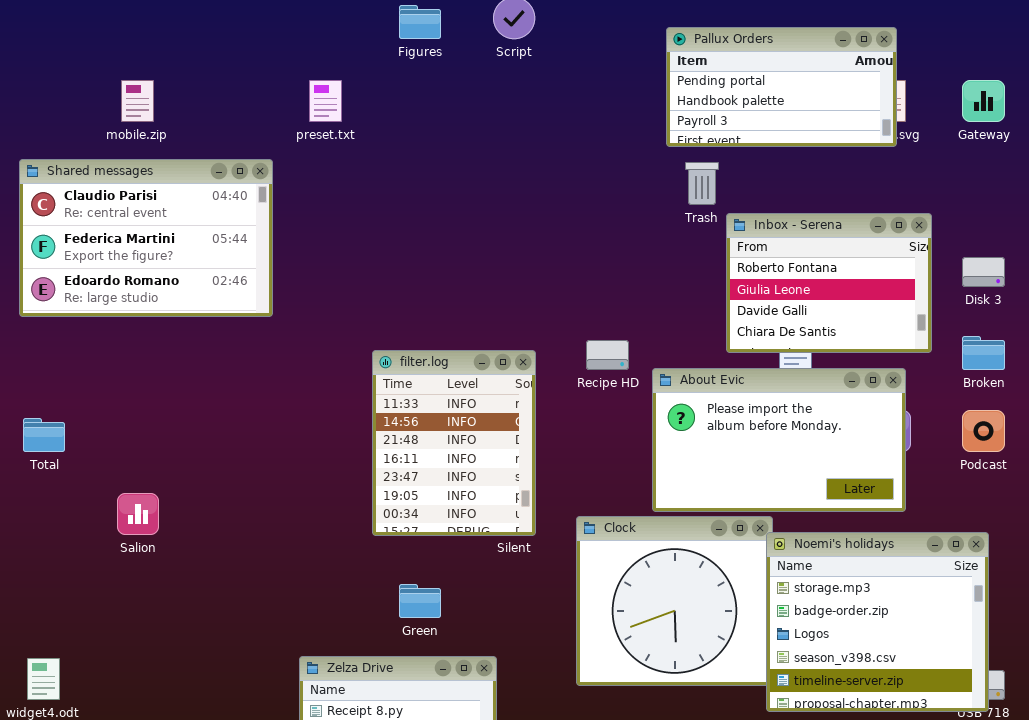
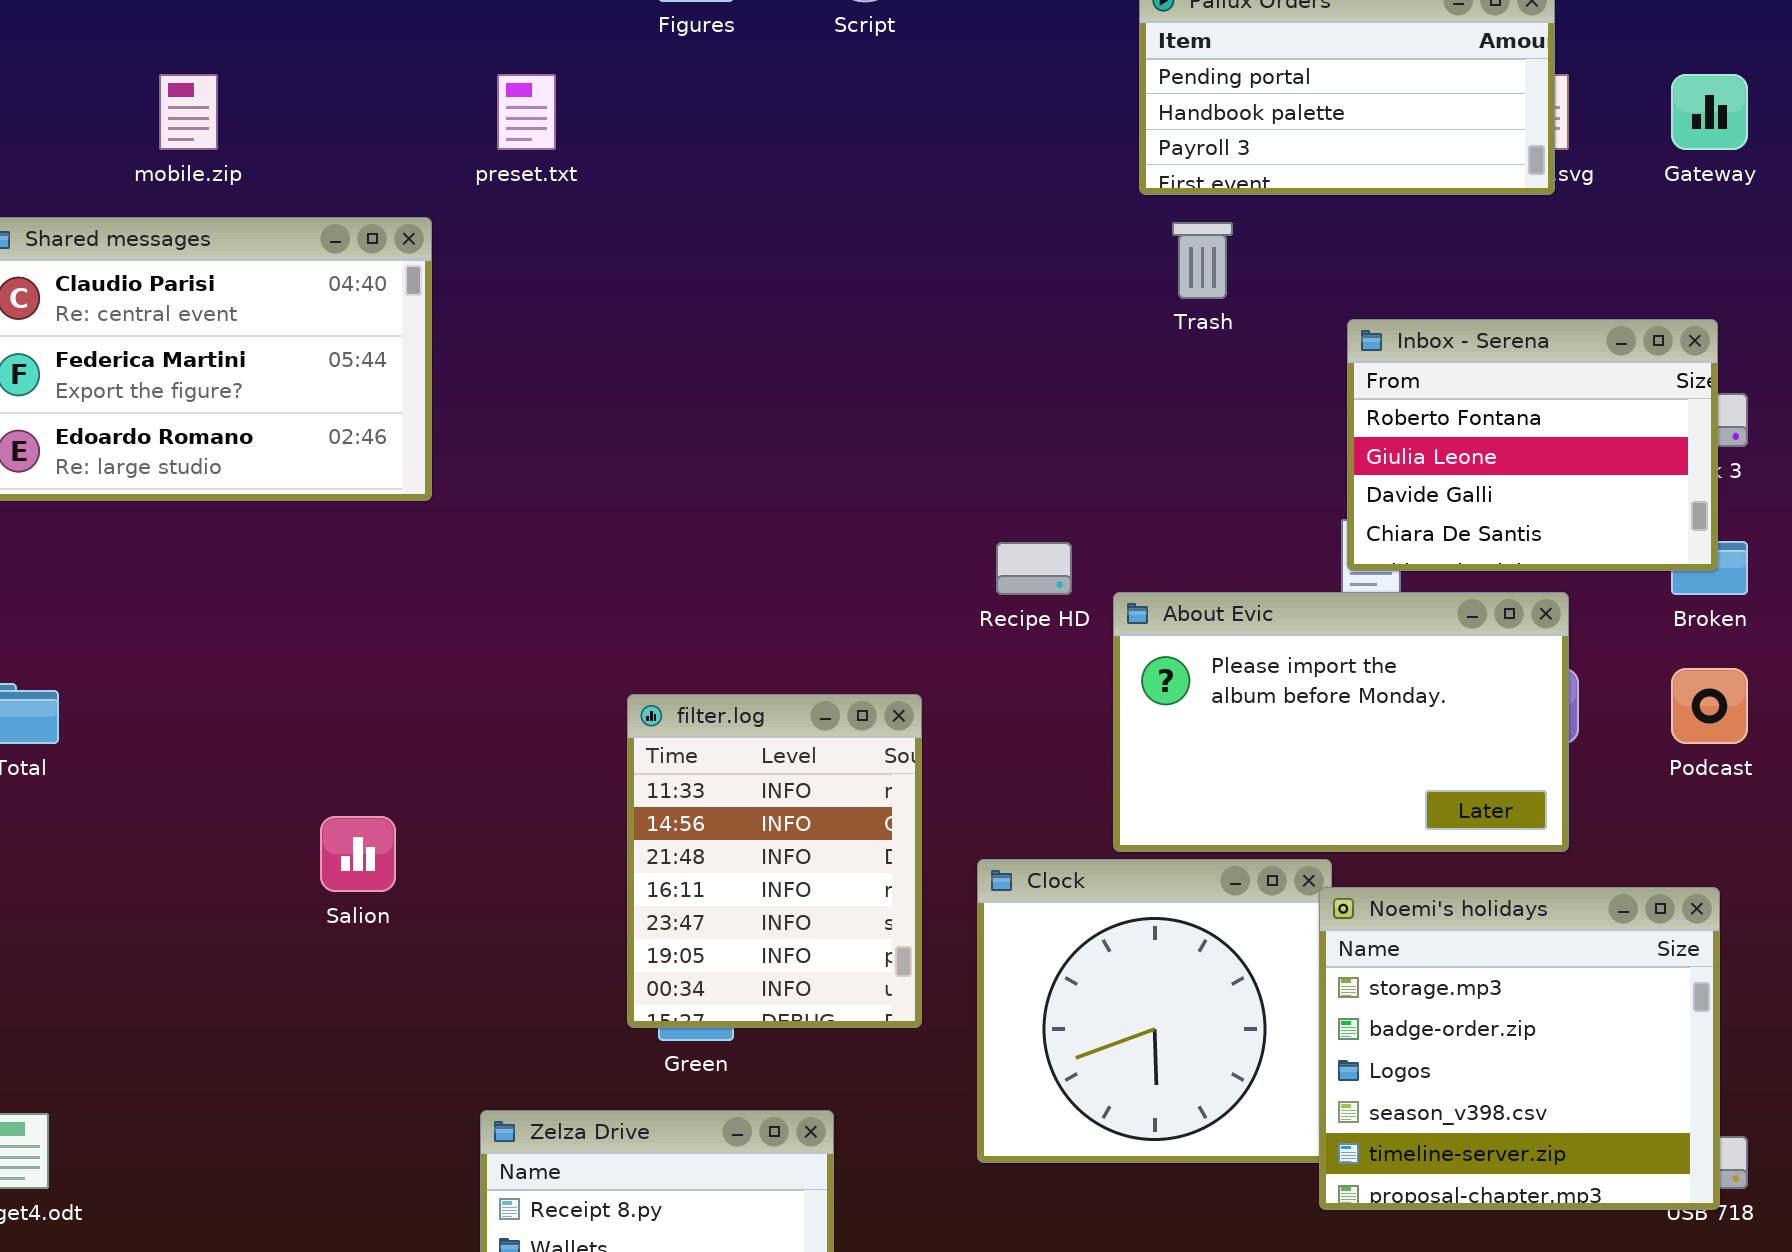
Inbox - Serena: [726,213,932,353] -> [1347,319,1718,571], moved
filter.log: [372,350,536,536] -> [627,694,922,1028], moved
Salion: [117,493,159,535] -> [320,816,396,892], moved

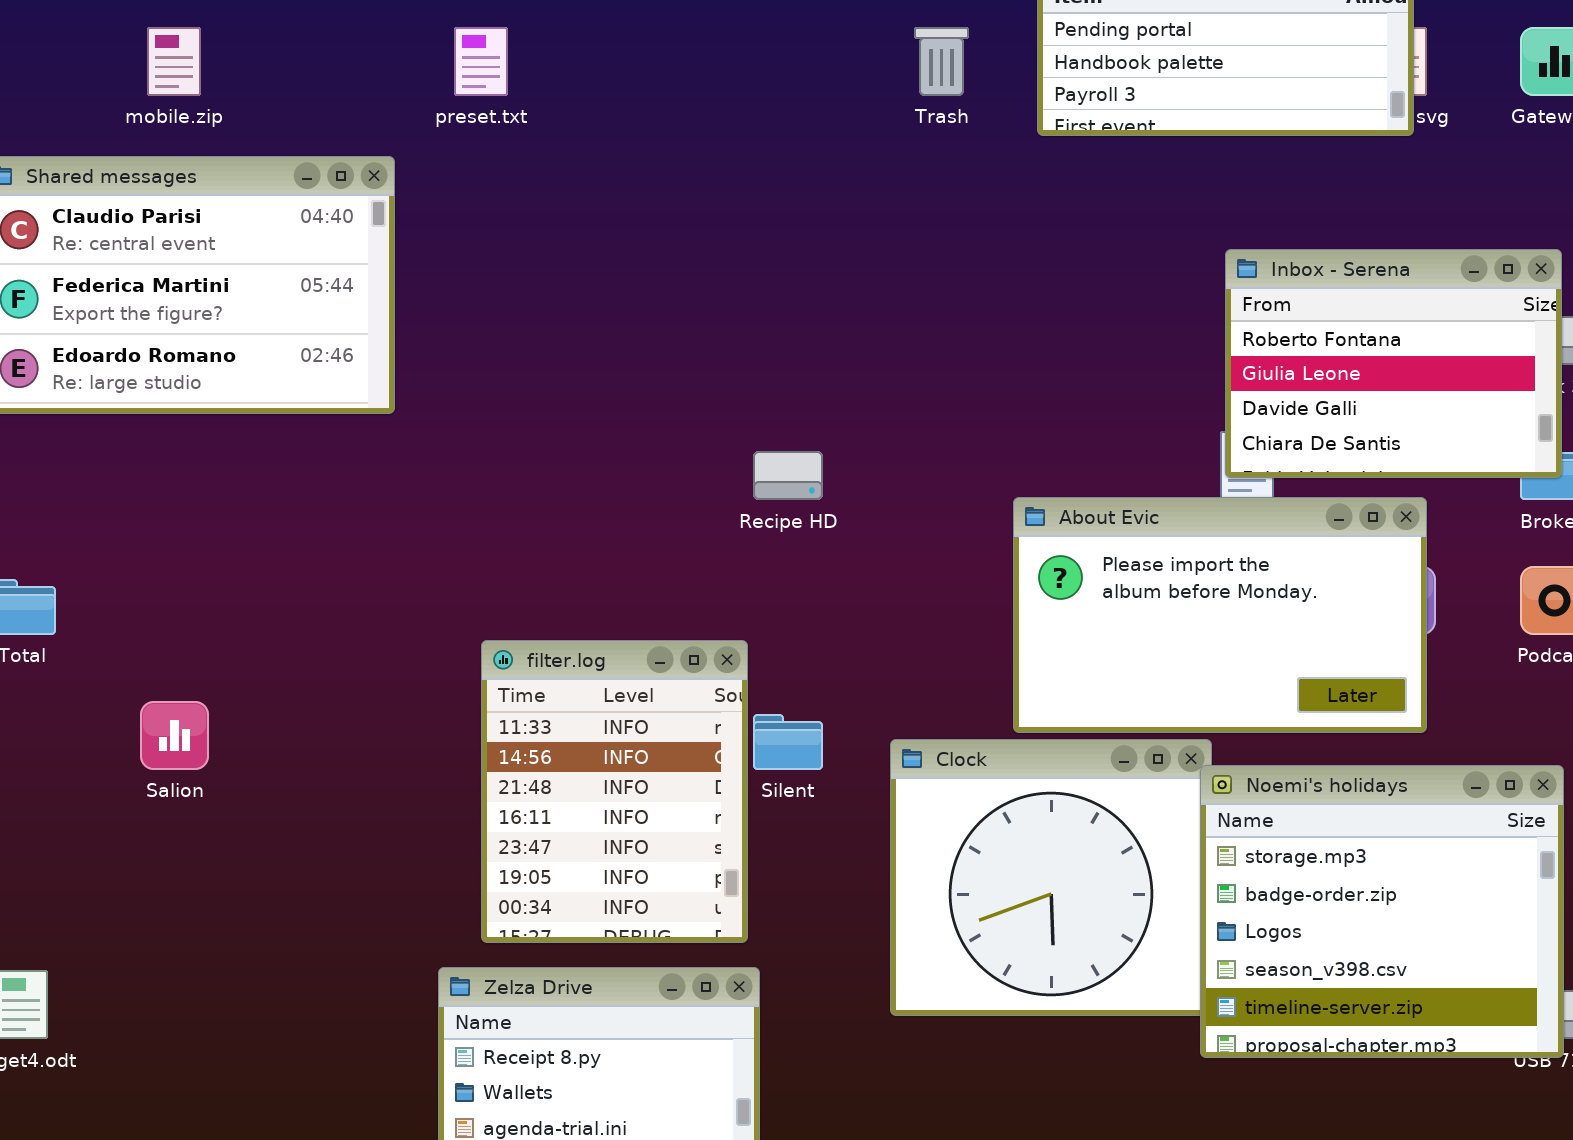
Trash: [1172,222,1233,299] -> [914,27,969,96], moved
Recipe HD: [996,542,1072,595] -> [753,451,823,500], moved
filter.log: [627,694,922,1028] -> [481,640,748,943], moved
Salion: [320,816,396,892] -> [140,701,209,770], moved

